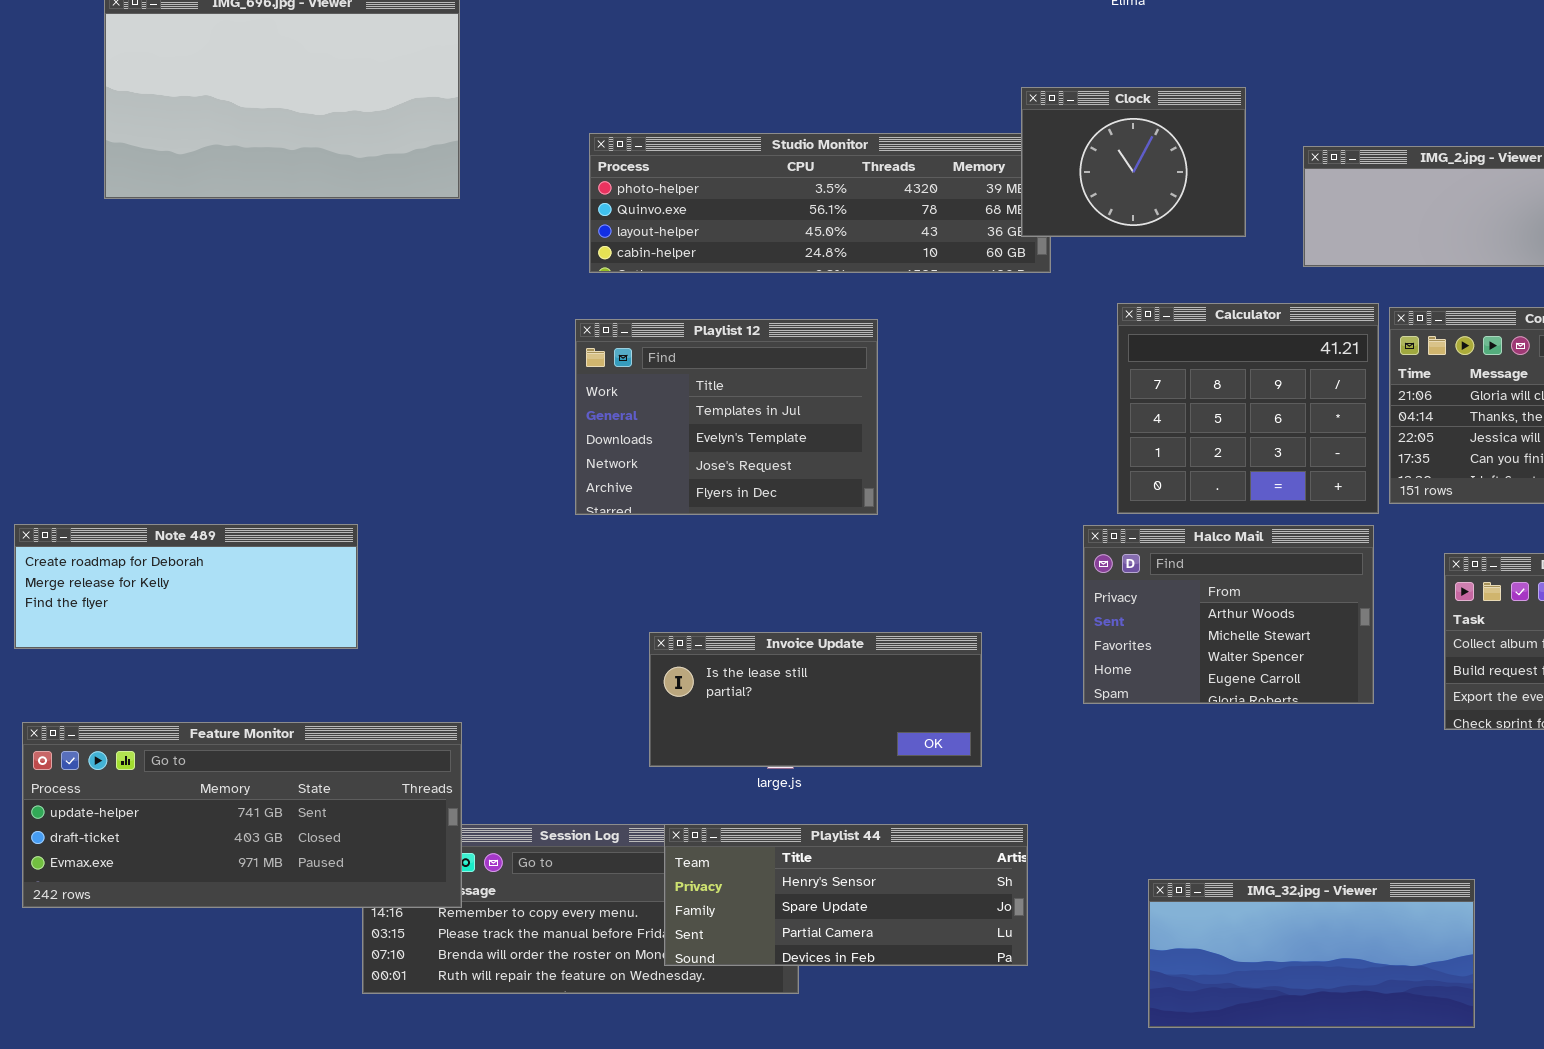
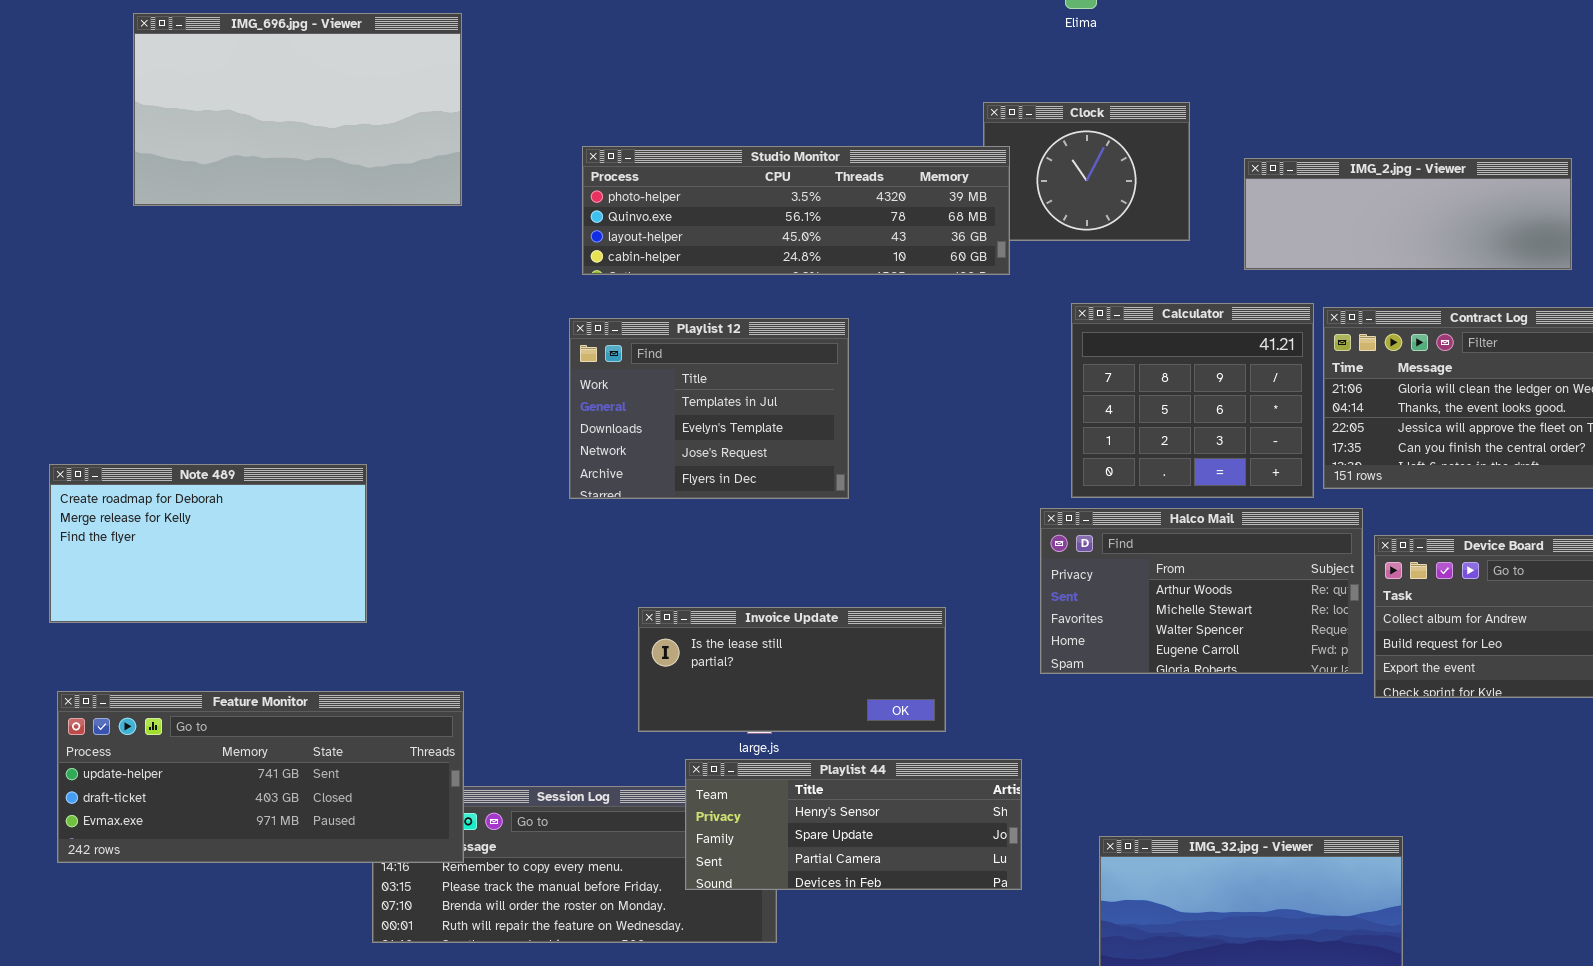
Studio Monitor: [589,133,1051,273] -> [582,146,1010,275], raised
Note 489: [14,524,358,649] -> [49,464,367,623], resized
Halco Mail: [1083,525,1374,704] -> [1040,508,1363,674], resized
Playlist 44: [664,824,1028,966] -> [685,759,1022,890], moved

